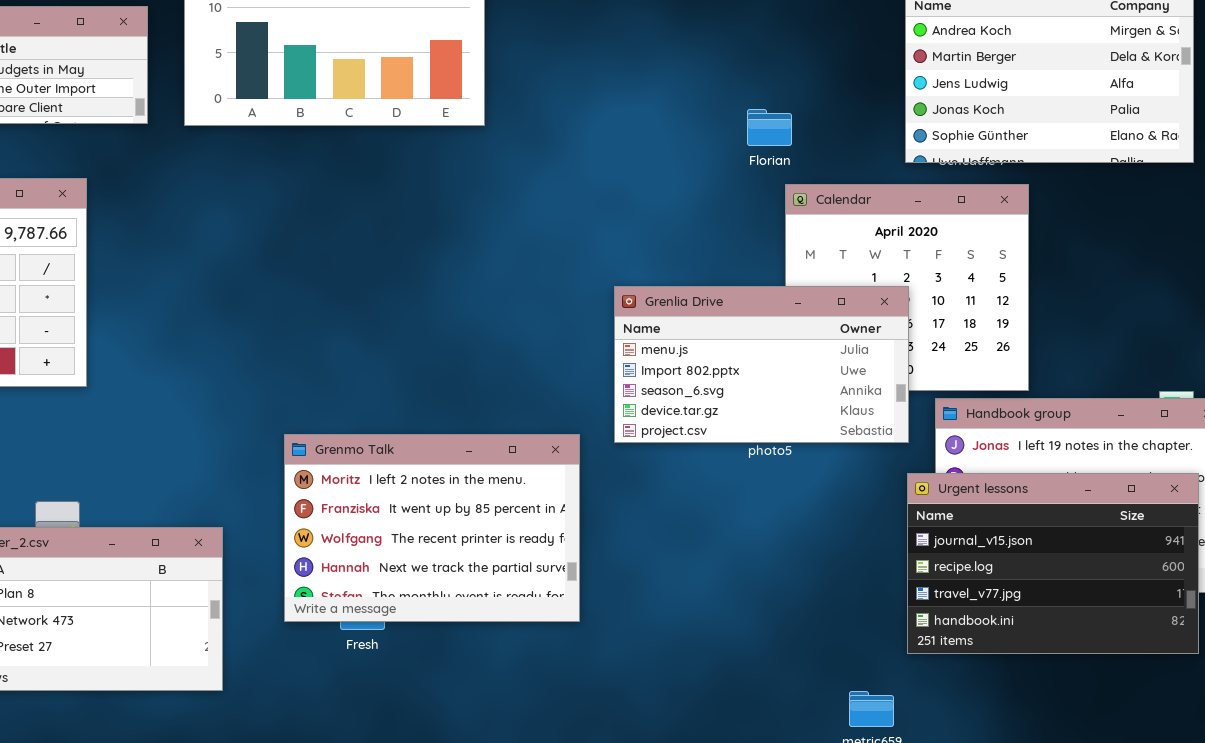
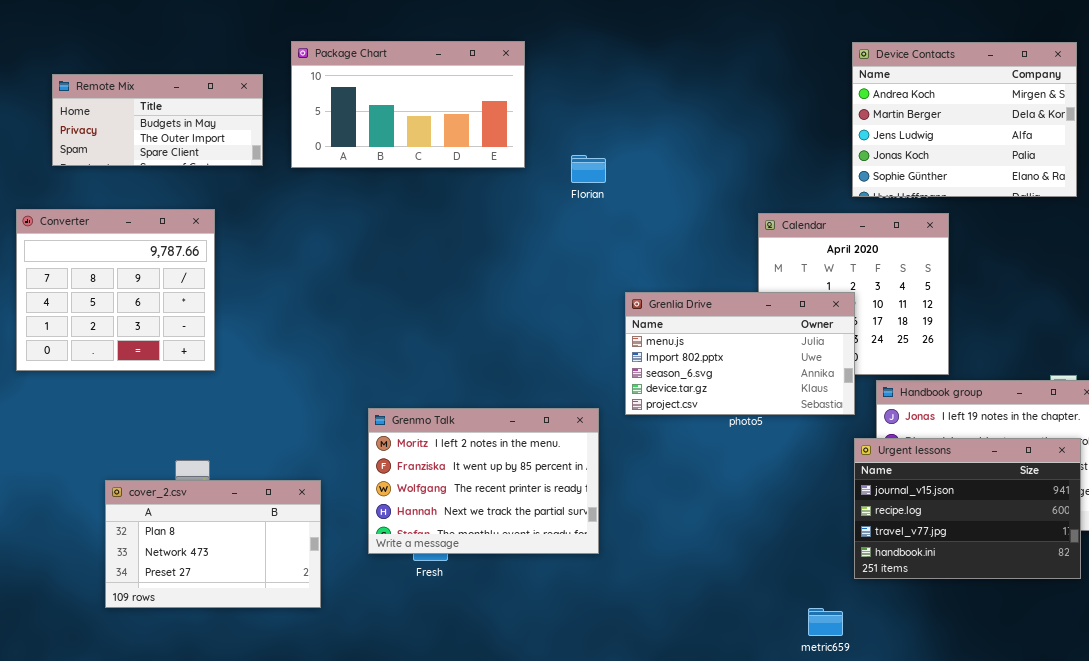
Florian: [747,109,792,146] -> [571,155,606,183], moved

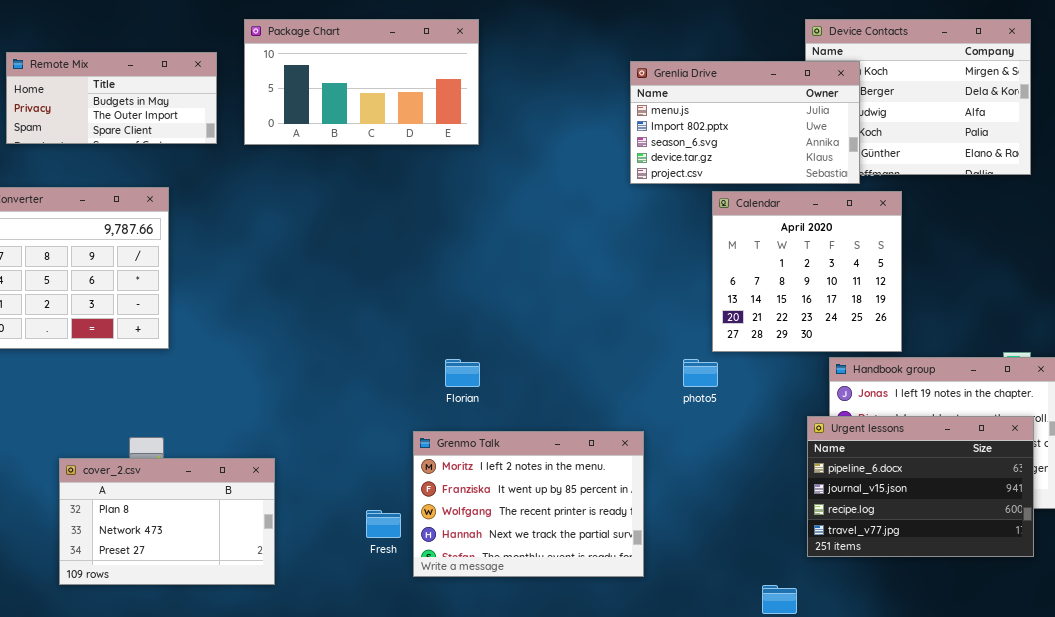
Florian: [571,155,606,183] -> [445,359,480,387], moved
Grenlia Drive: [625,292,855,415] -> [630,61,860,184], moved
Grenmo Talk: [368,408,599,554] -> [413,431,644,577], moved
Urgent lessons: [854,438,1081,579] -> [807,416,1034,557], scrolled up 1 row

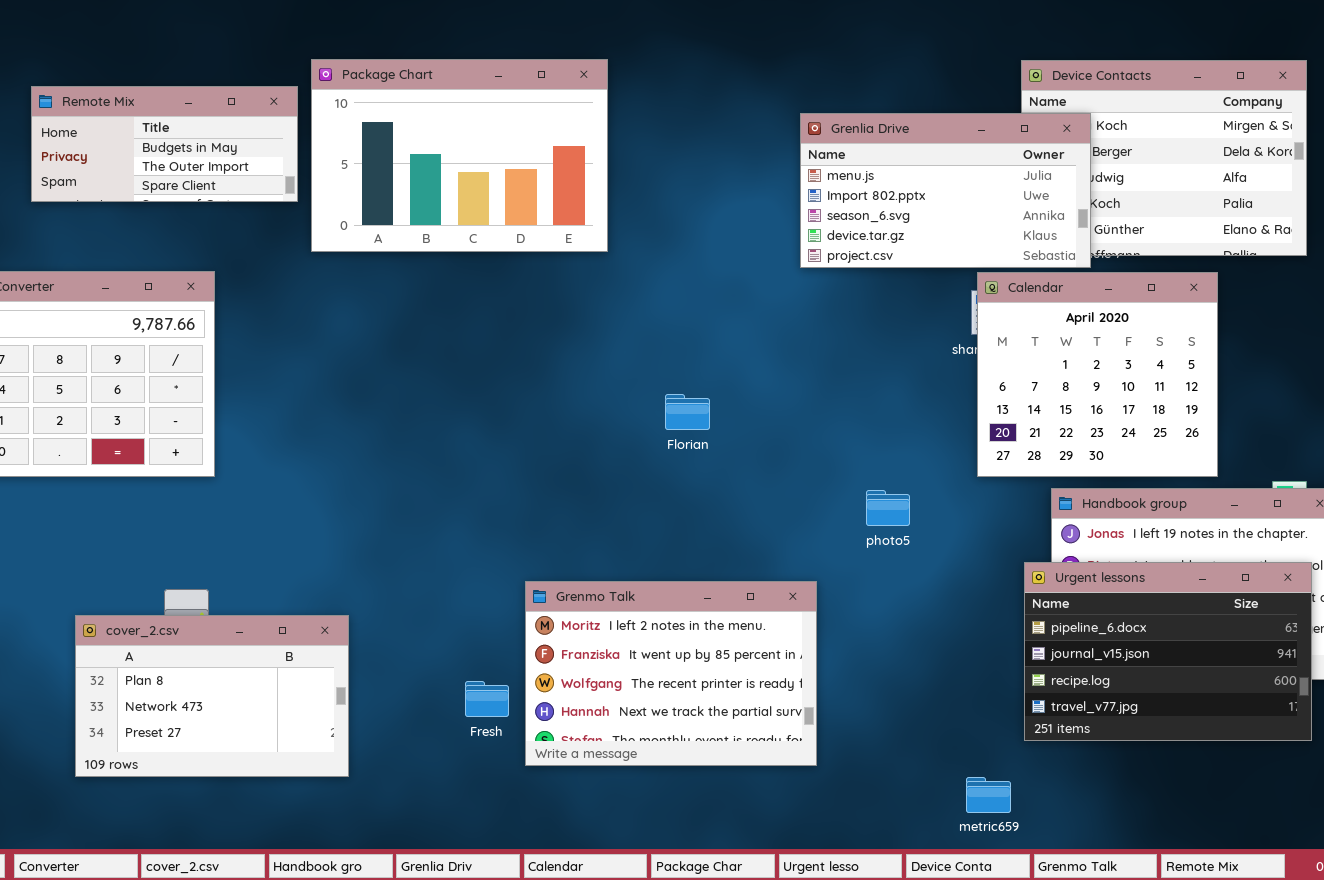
Package Chart: [244,19,479,145] -> [311,59,608,252], resized
Remote Mix: [6,52,217,144] -> [31,86,298,202], moved
Calendar: [712,191,902,352] -> [977,272,1218,477], moved
Florian: [445,359,480,387] -> [665,394,710,430], moved

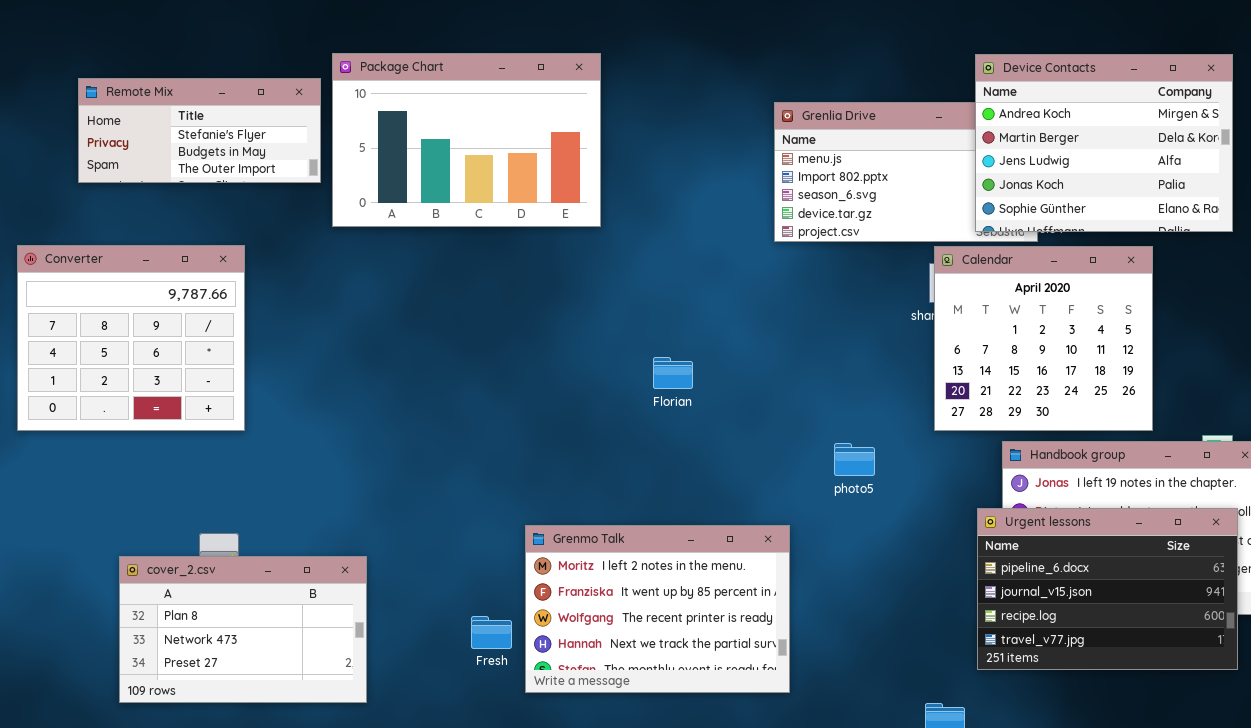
Device Contacts: [1021,60,1307,256] -> [975,54,1233,232], raised
Remote Mix: [31,86,298,202] -> [78,78,321,183], scrolled up 1 row

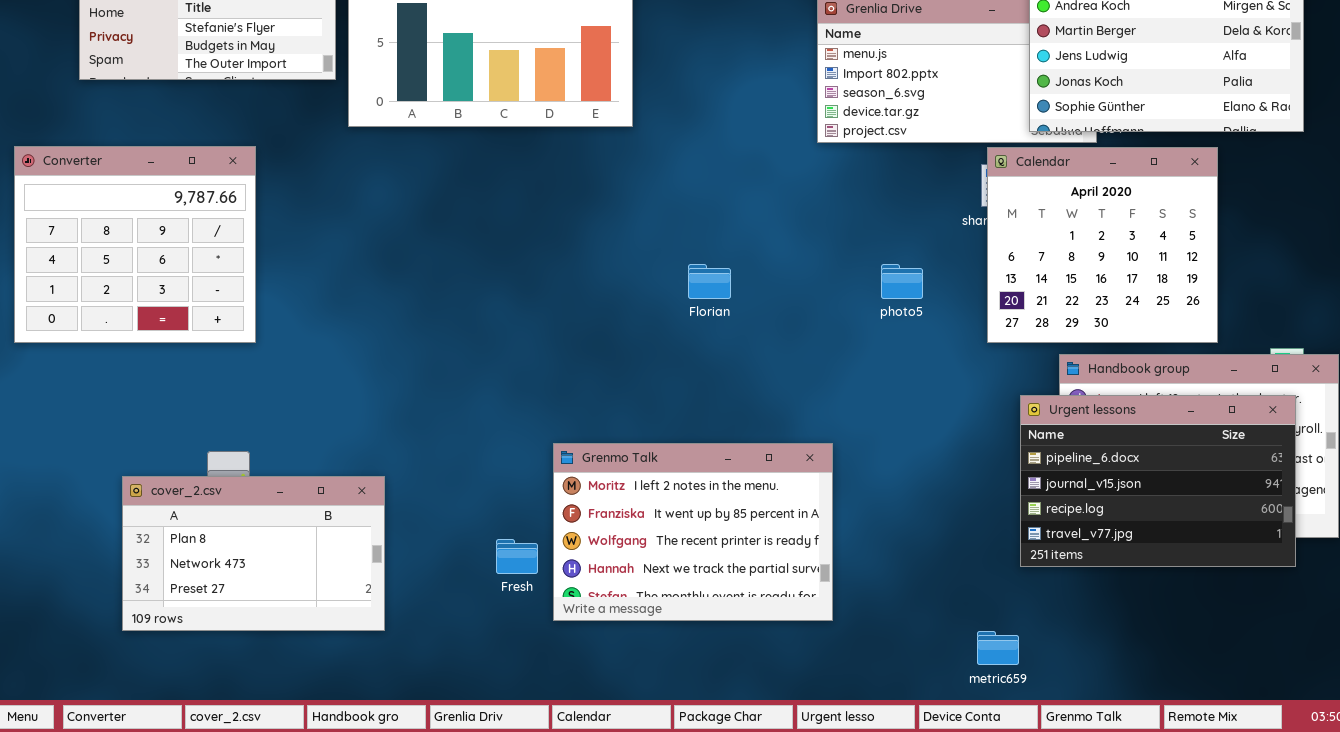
photo5: [834,443,875,476] -> [881,264,923,299], moved
Urgent lessons: [977,508,1238,670] -> [1020,395,1296,567], moved

